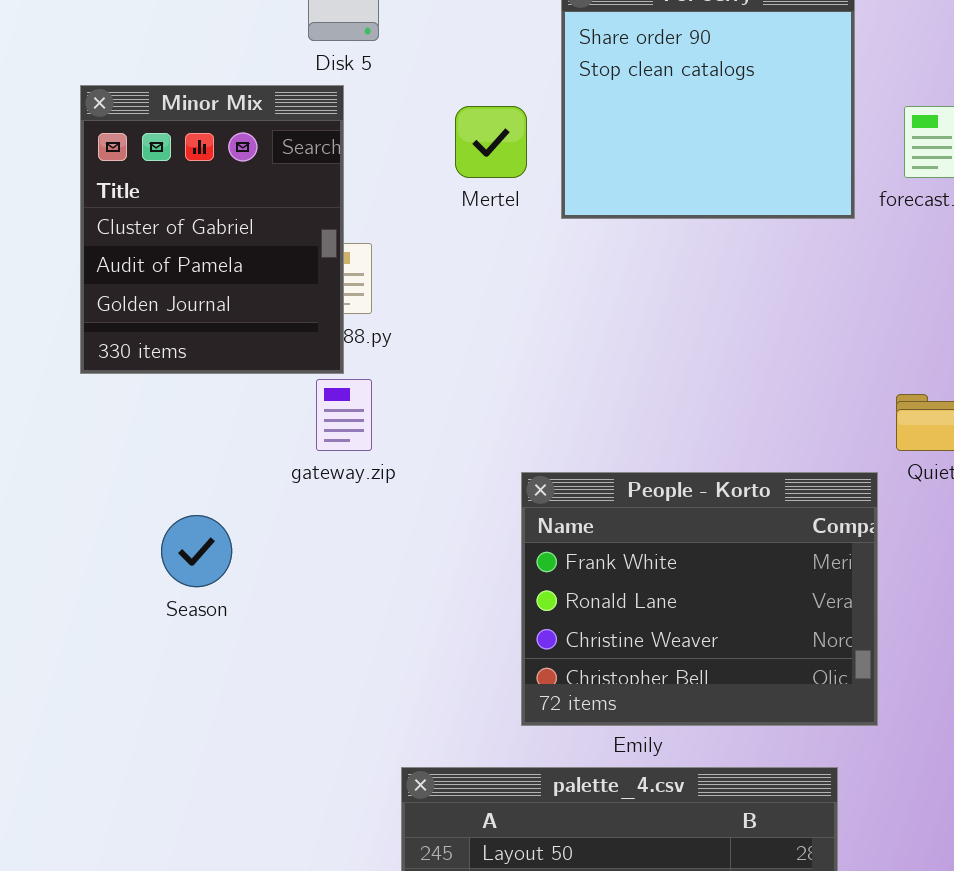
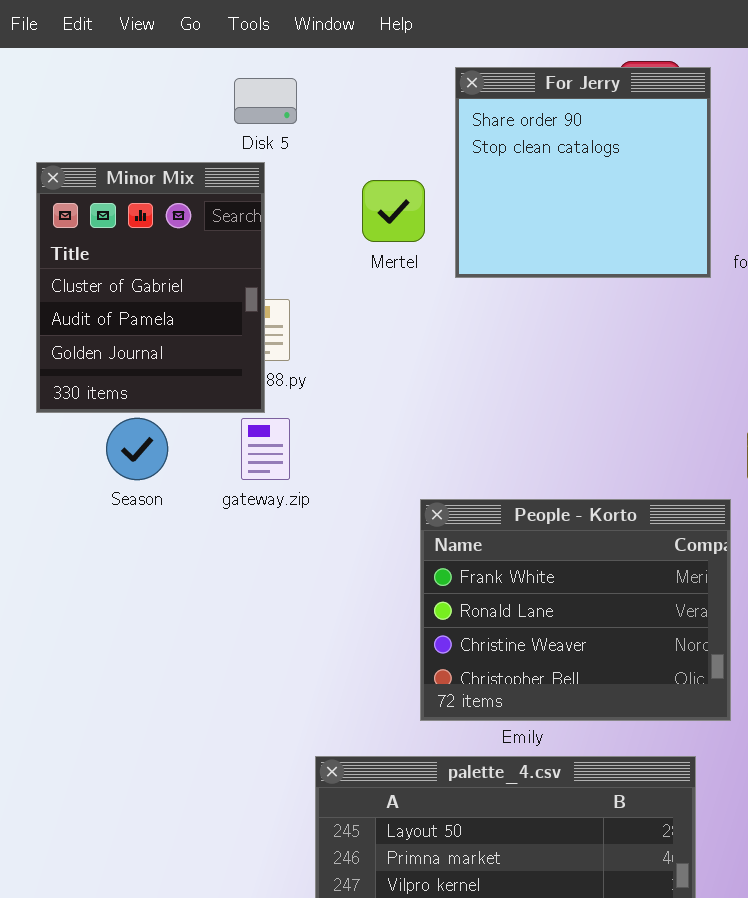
Season: [161,515,232,587] -> [106,418,168,480], moved

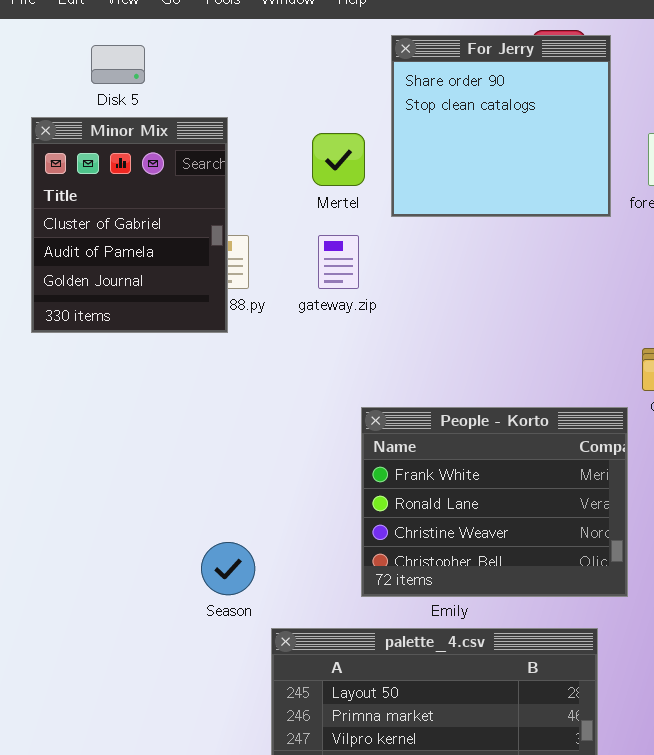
Disk 5: [234,78,297,124] -> [91,45,145,84], moved
Season: [106,418,168,480] -> [201,542,255,595], moved
gateway.zip: [241,418,290,480] -> [318,235,359,289], moved

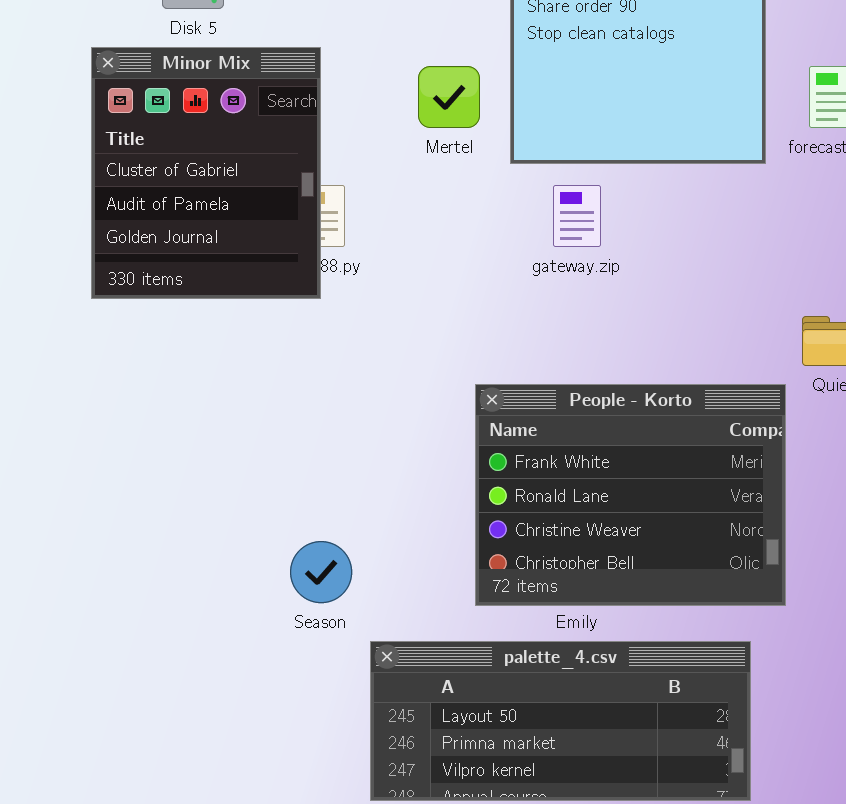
gateway.zip: [318,235,359,289] -> [553,185,601,247], moved

